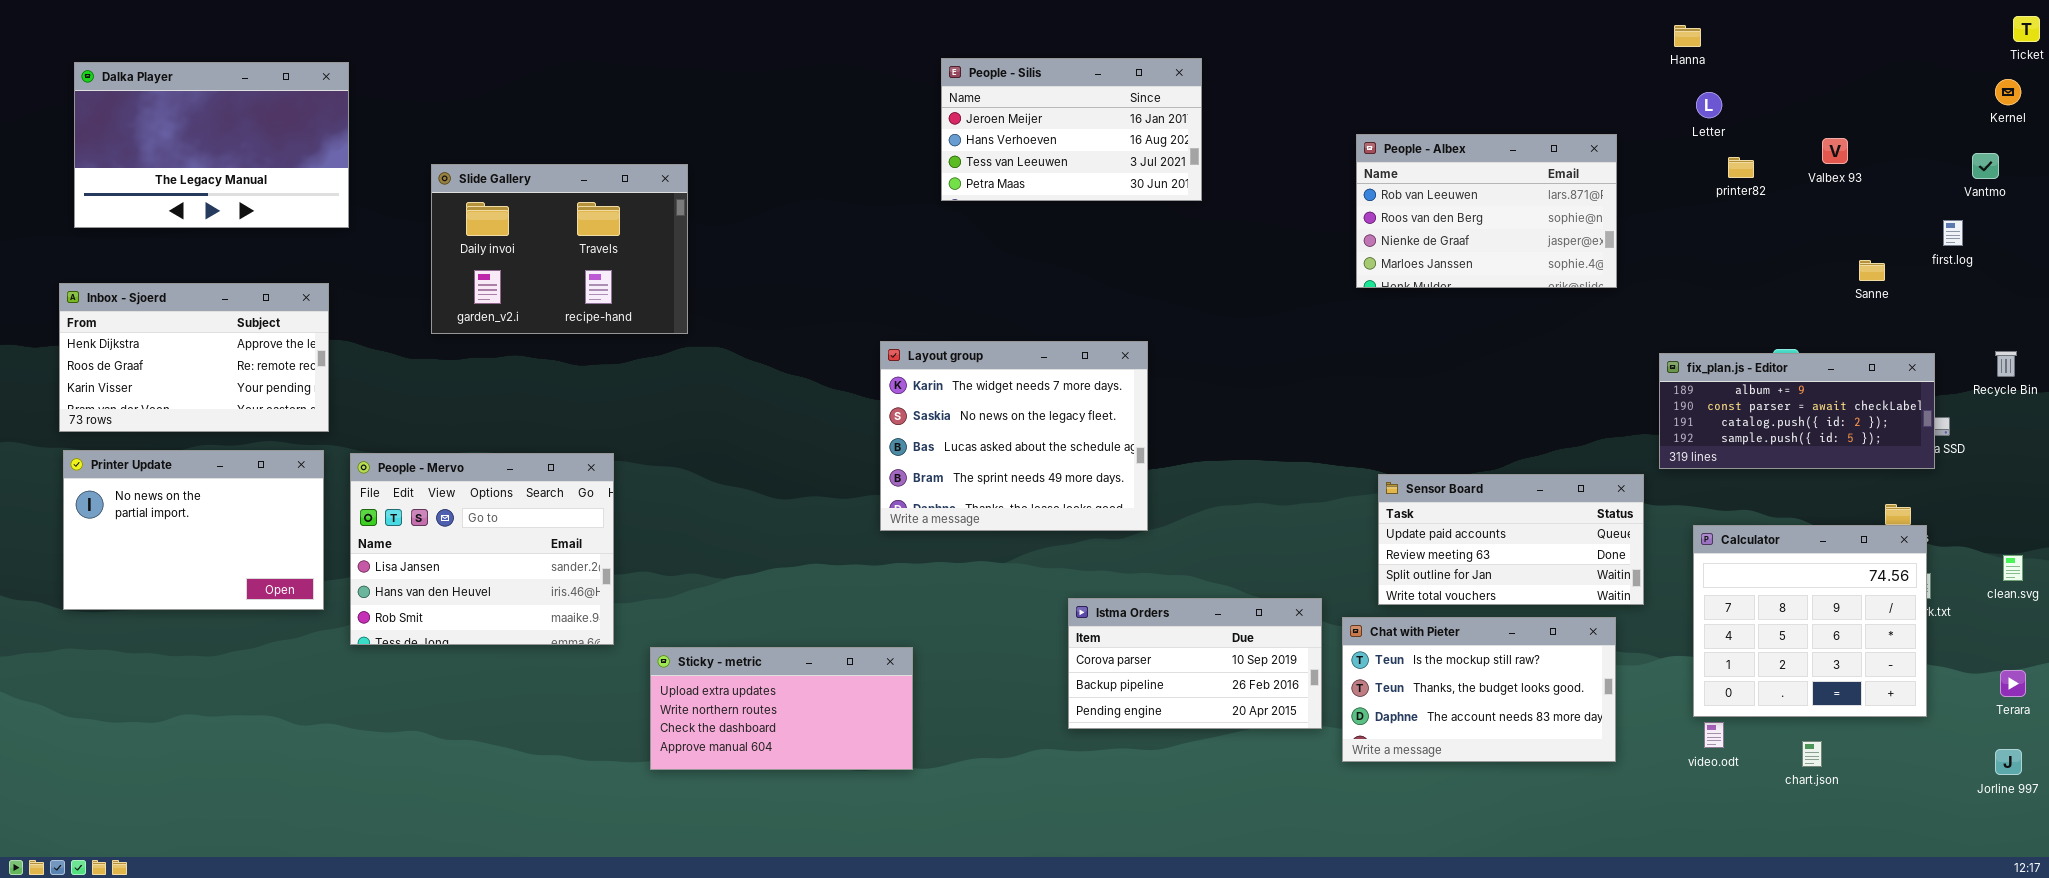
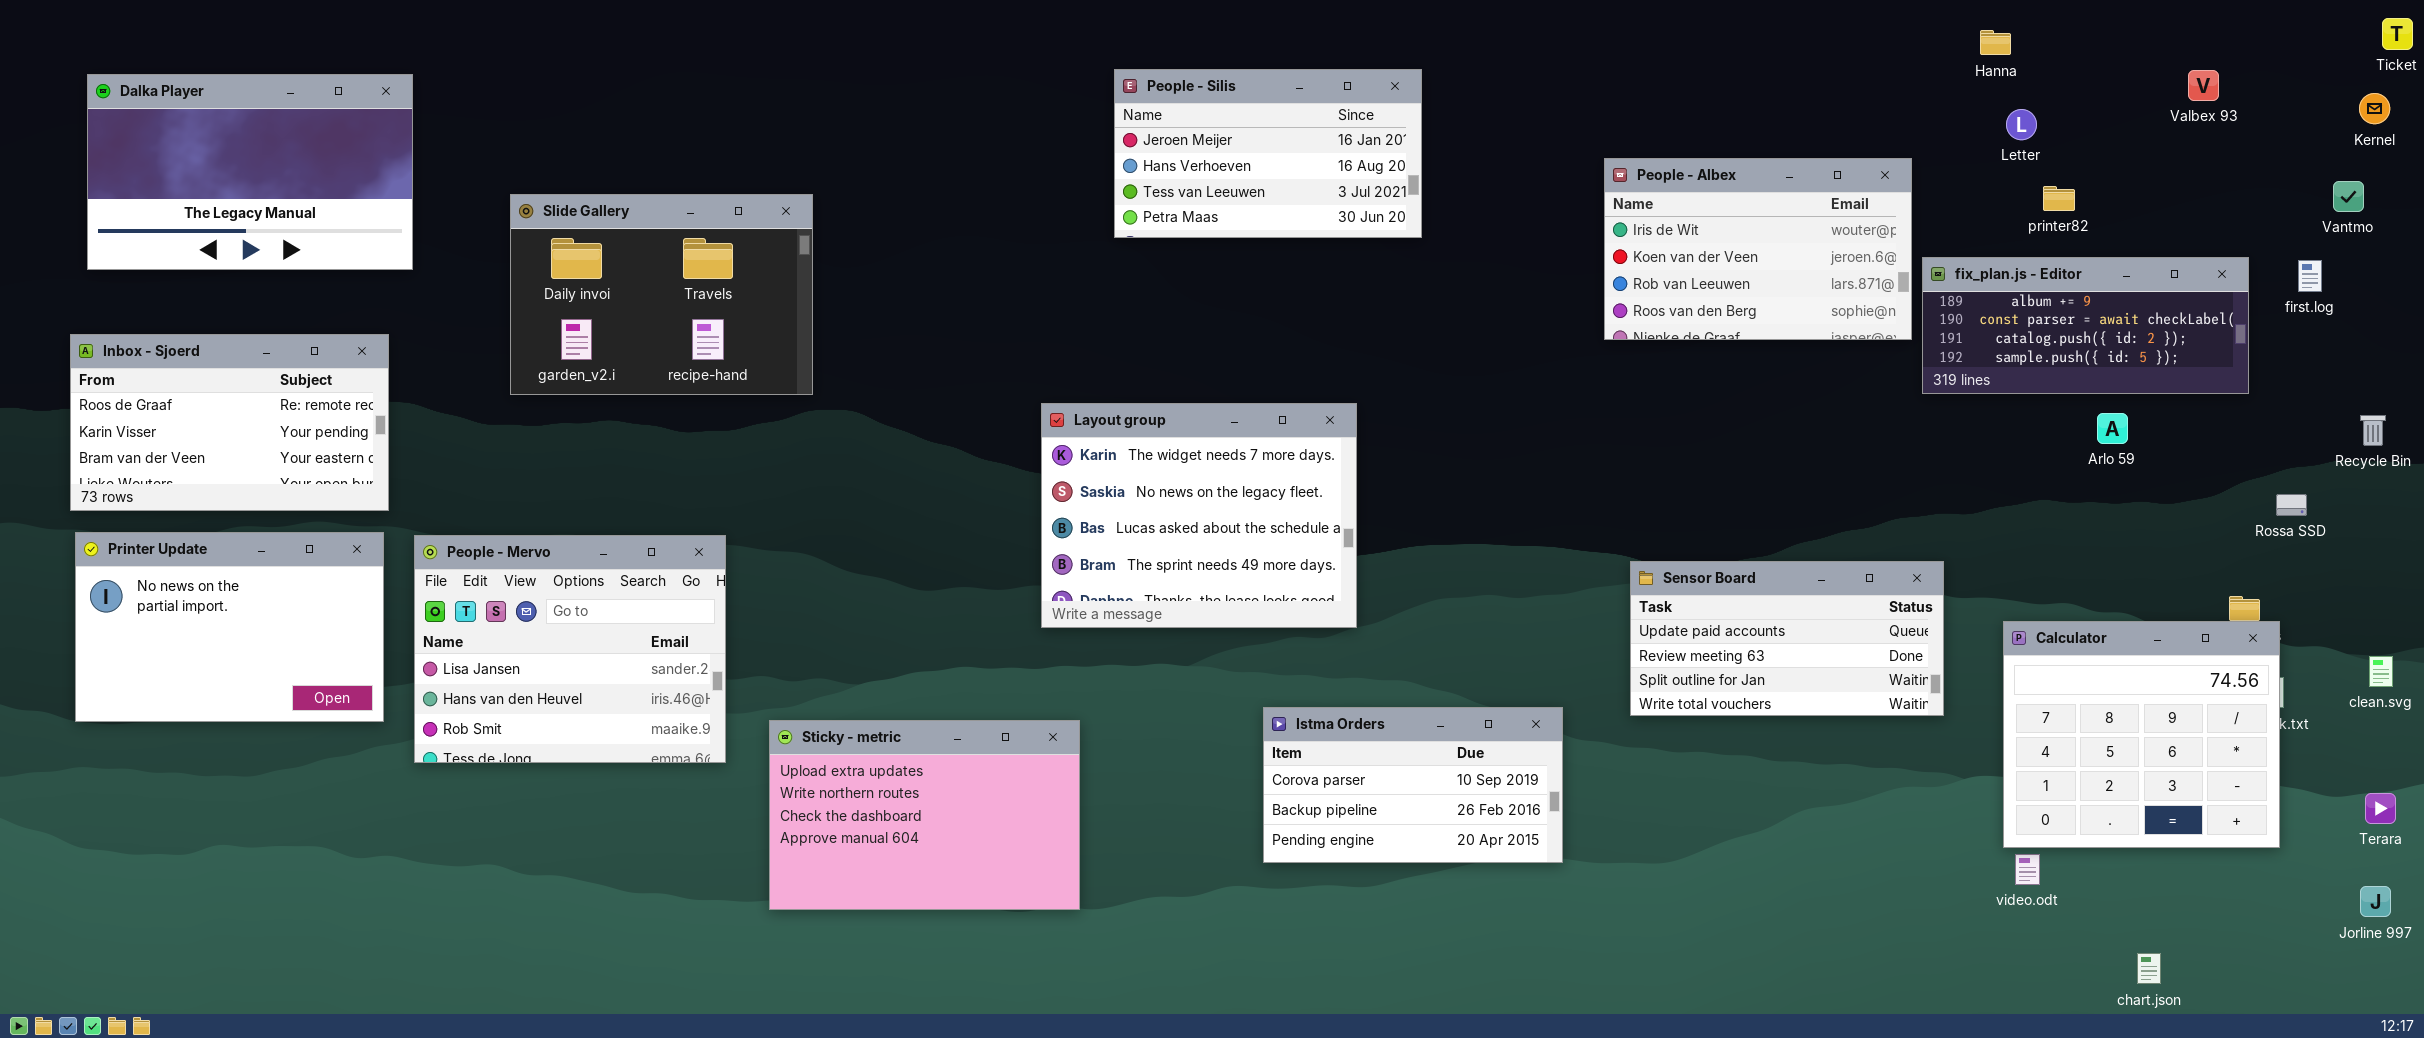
People - Albex: [1356,134,1617,288] -> [1604,158,1912,340], scrolled up 2 rows
Valbex 93: [1822,138,1848,164] -> [2188,70,2219,101], moved
Inbox - Sjoerd: [59,283,329,432] -> [70,334,389,511], scrolled down 1 row
fix_plan.js - Editor: [1659,353,1935,469] -> [1922,257,2249,394], moved
Chat with Pieter: [1342,617,1616,762] -> none, closed
Sticky - metric: [650,647,913,770] -> [769,720,1080,910], resized
chart.json: [1802,741,1822,767] -> [2137,953,2161,984], moved

